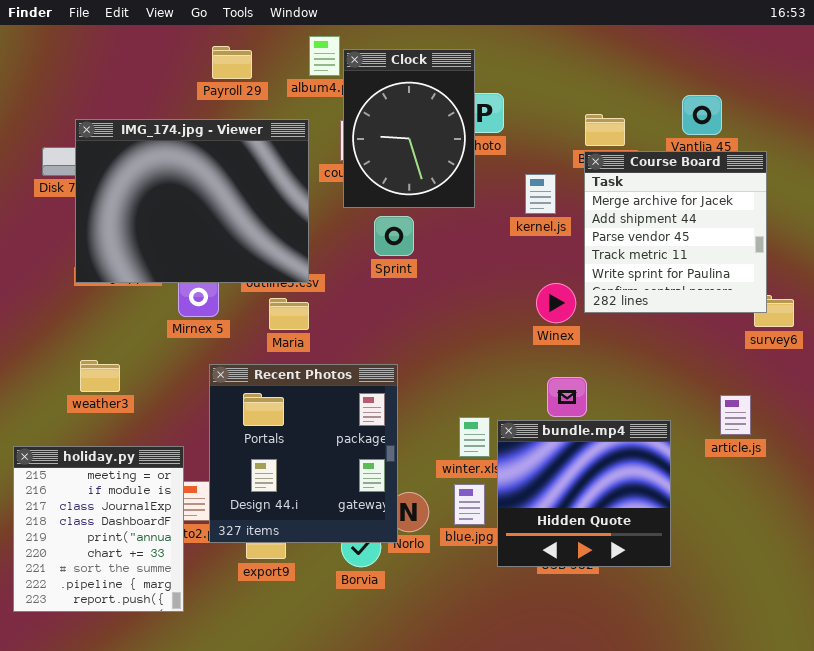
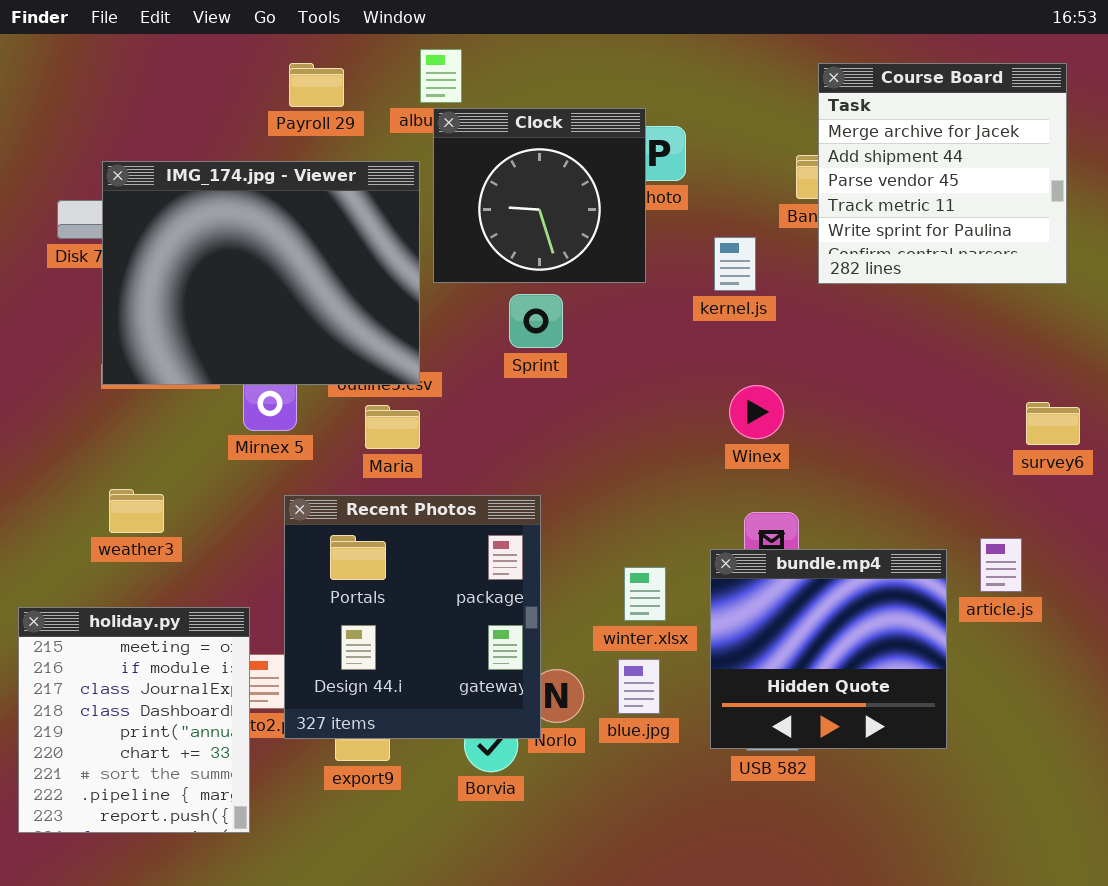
Clock: [343,49,475,208] -> [433,108,646,283], resized
Course Board: [584,151,767,313] -> [818,63,1067,284], moved
bundle.mp4: [497,420,671,567] -> [710,549,947,749], moved

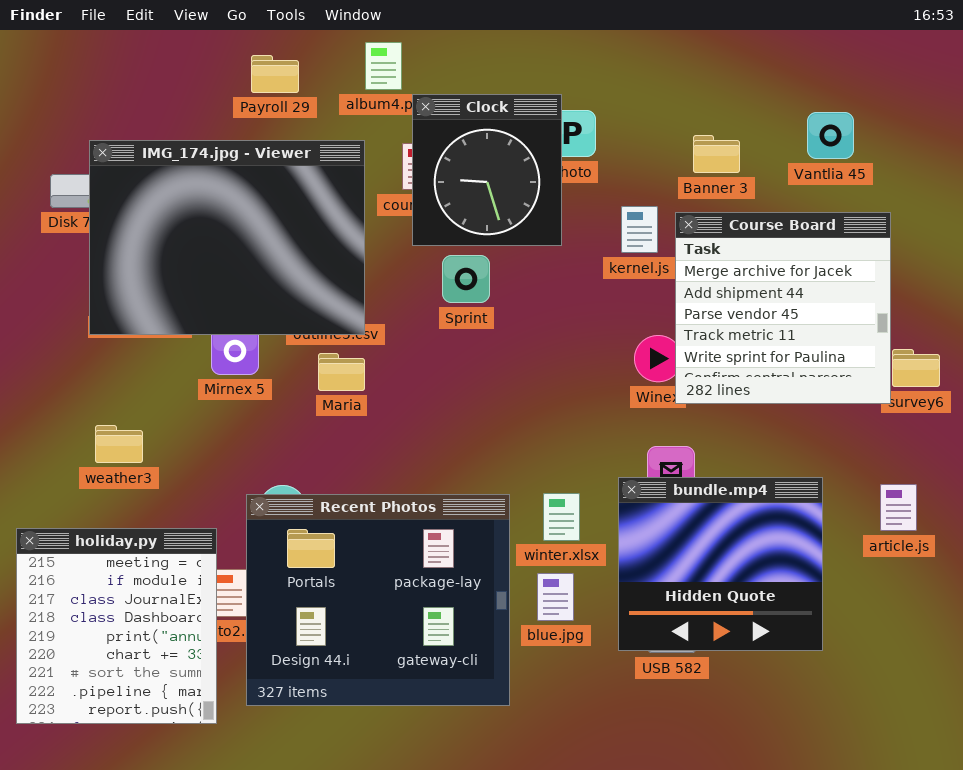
Course Board: [818,63,1067,284] -> [675,212,891,404], moved
Clock: [433,108,646,283] -> [412,94,562,246], resized
Recent Photos: [284,495,541,739] -> [246,494,510,706], moved, resized
article.js: [980,538,1022,592] -> [880,484,917,531], moved

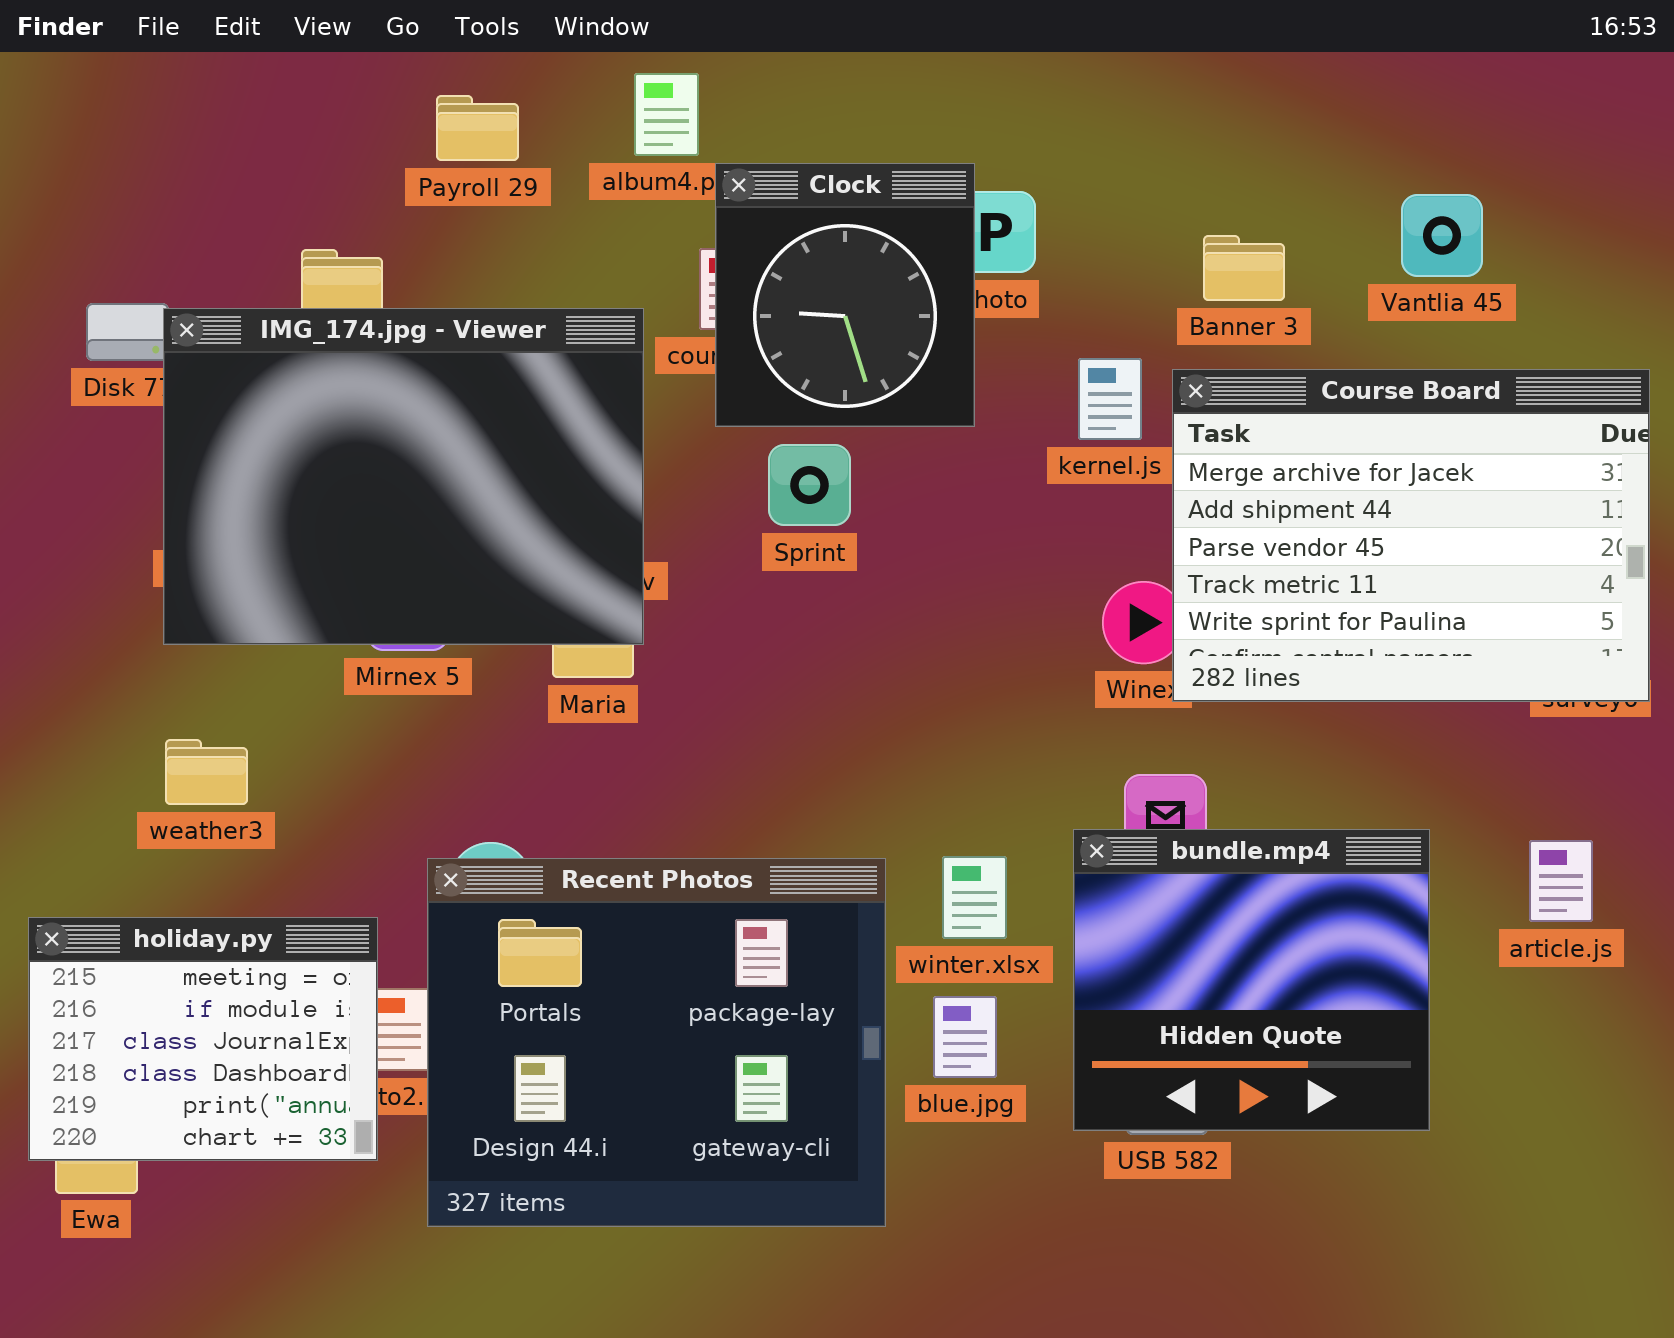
IMG_174.jpg - Viewer: [89,140,365,335] -> [163,308,644,645], moved
Course Board: [675,212,891,404] -> [1172,369,1650,702], resized
holiday.py: [16,528,217,724] -> [28,917,378,1161], resized

